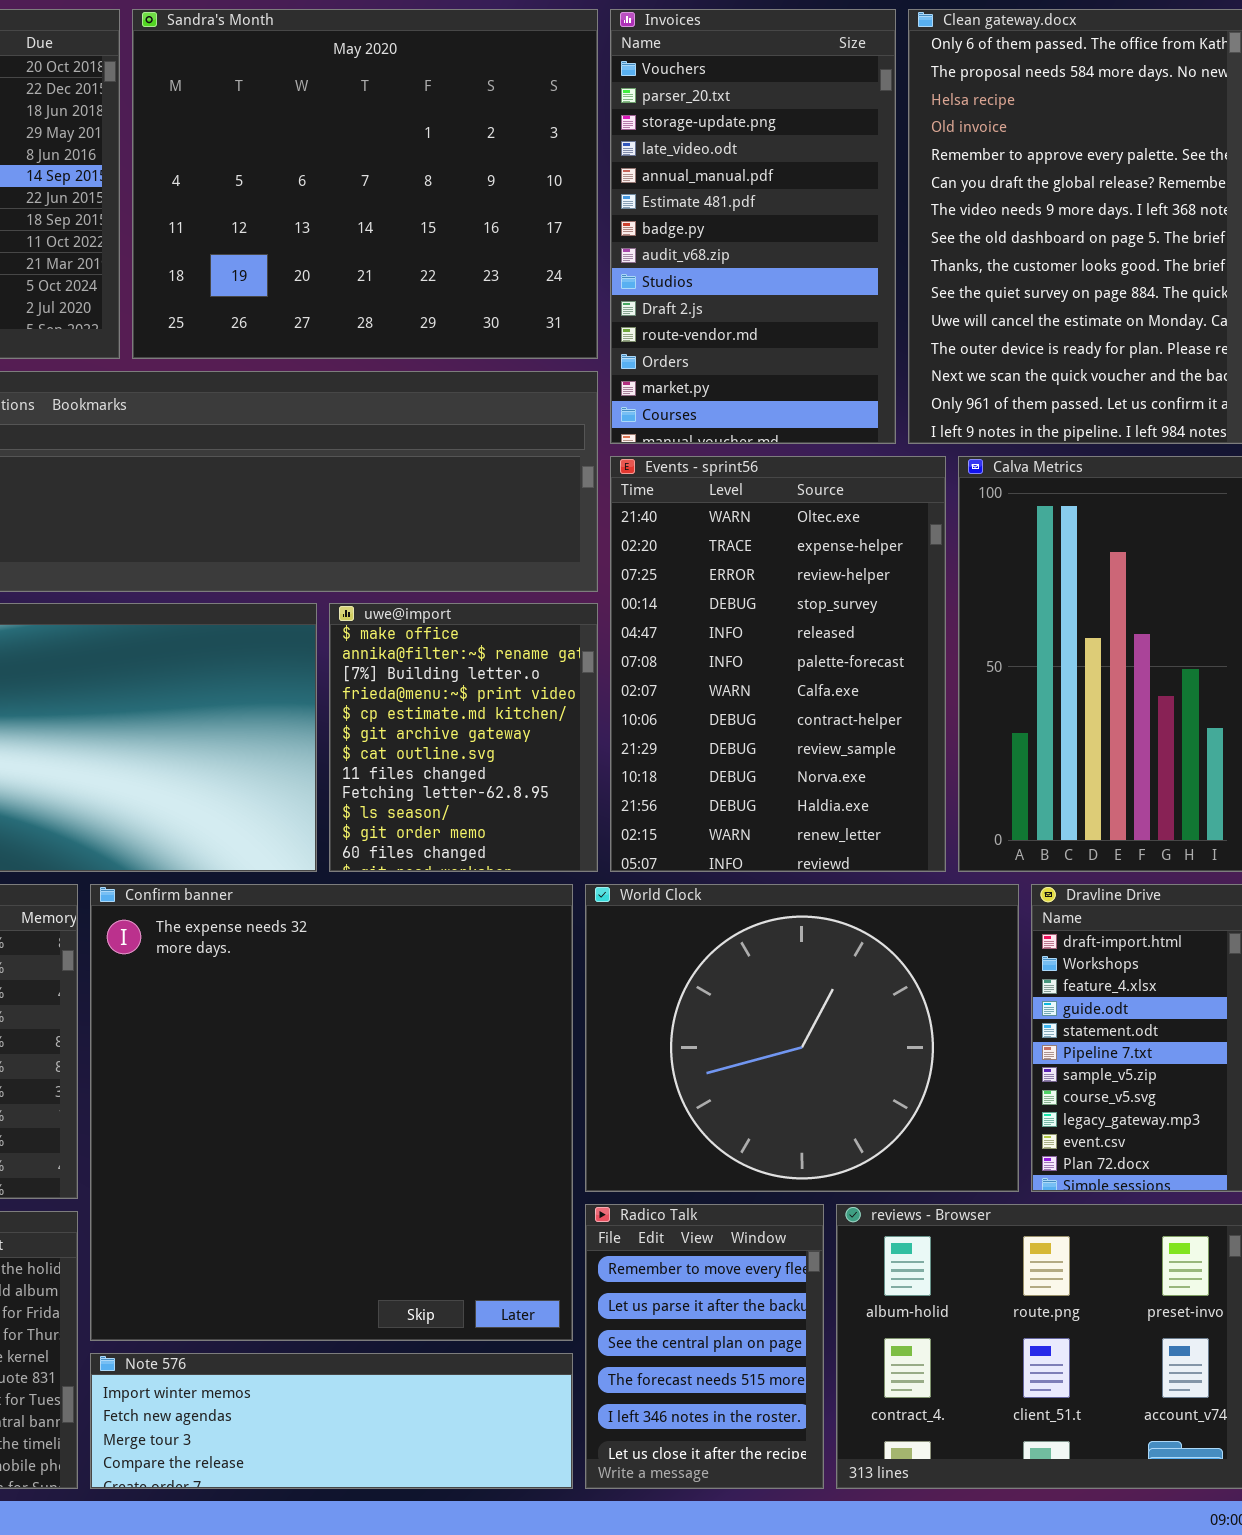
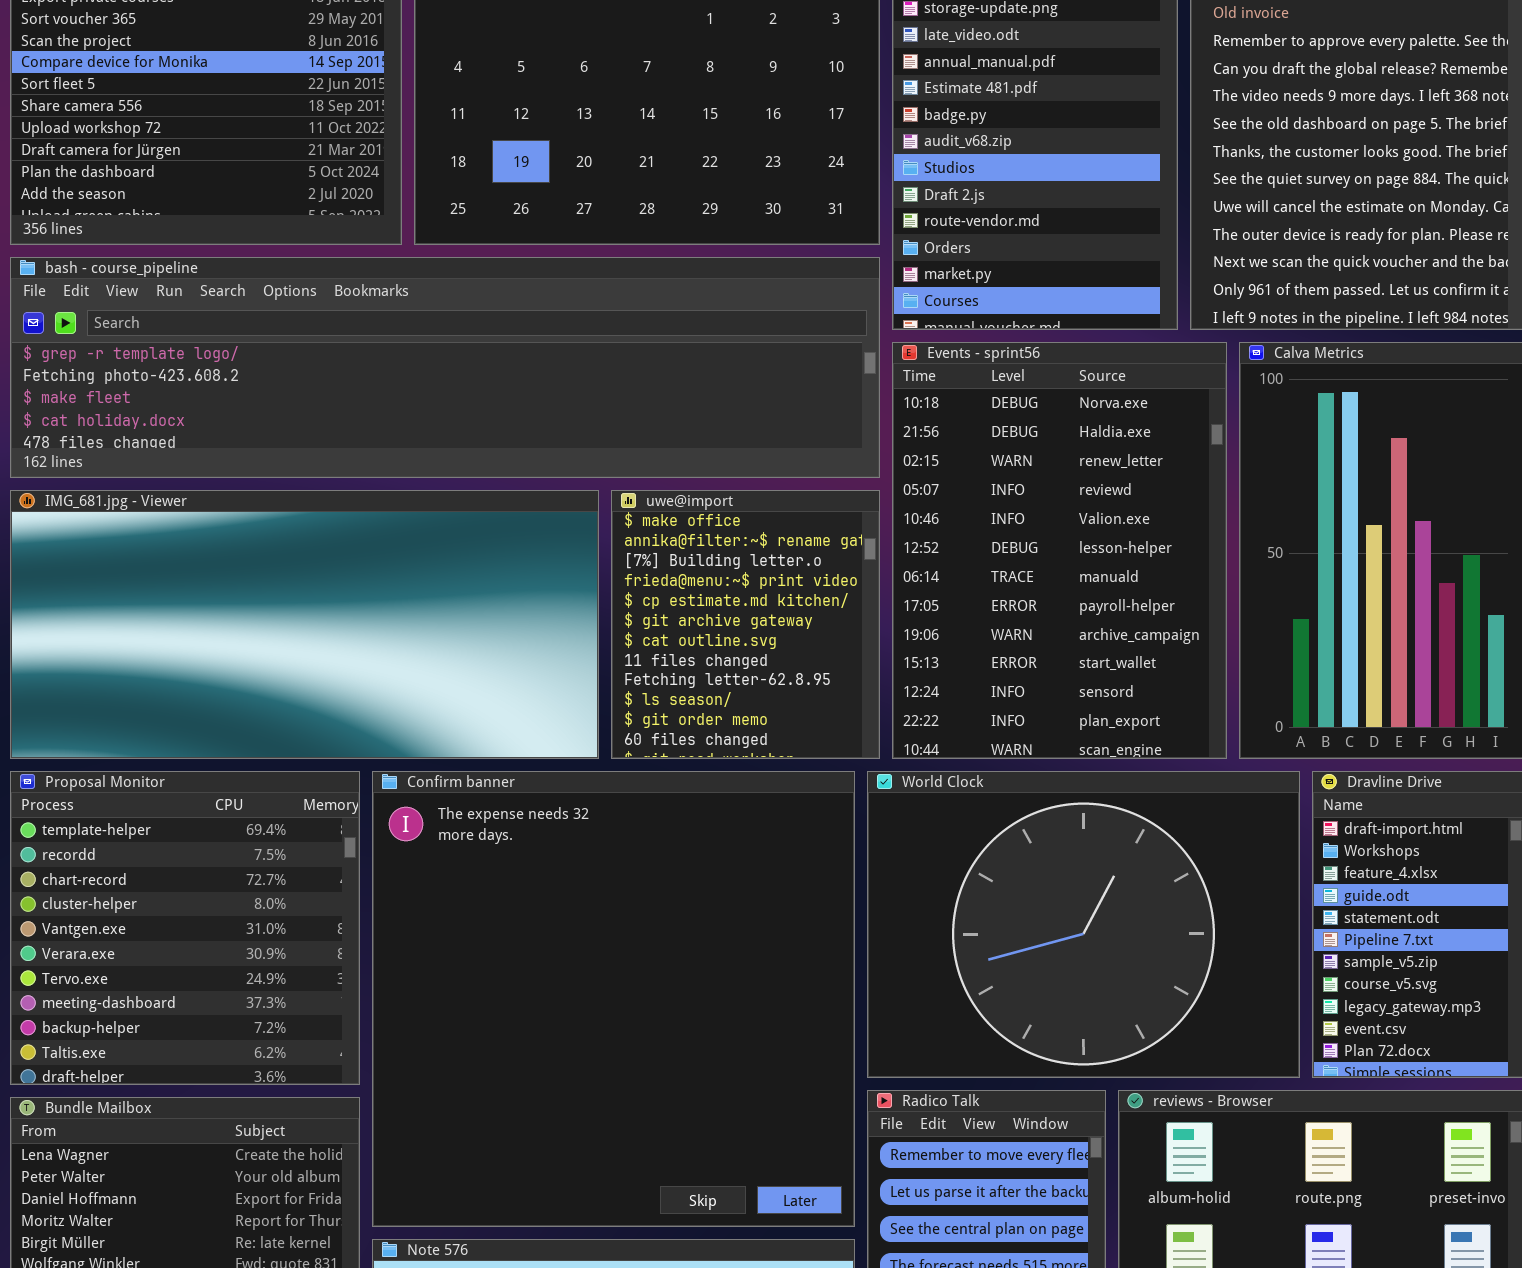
Events - sprint56: [610,456,946,872] -> [892,342,1227,759], scrolled down 9 rows

